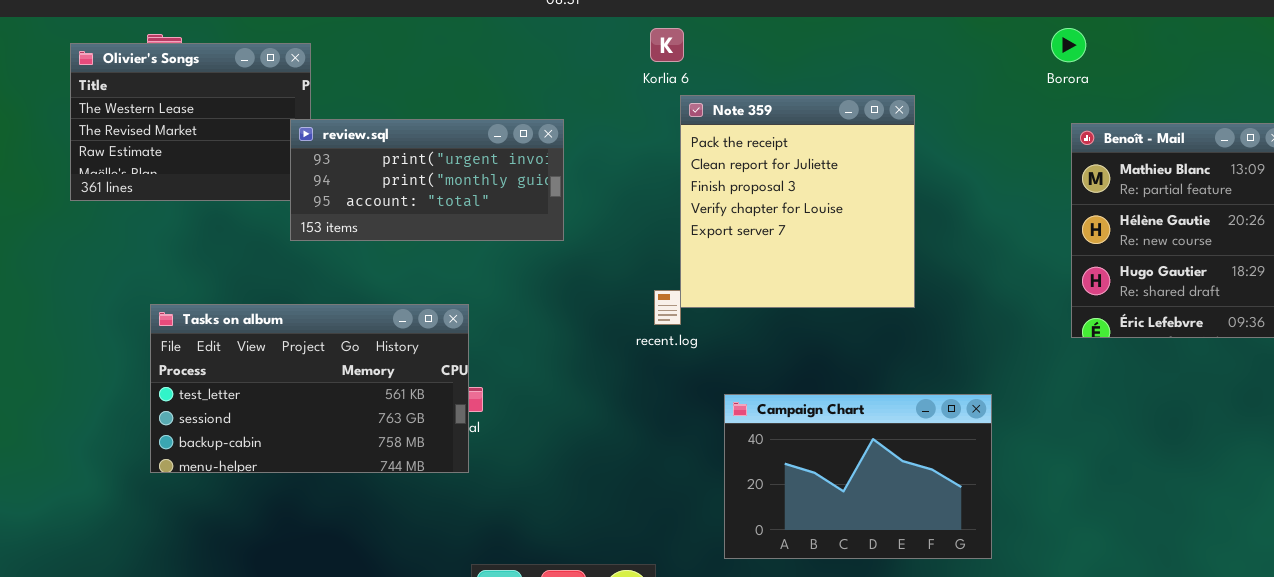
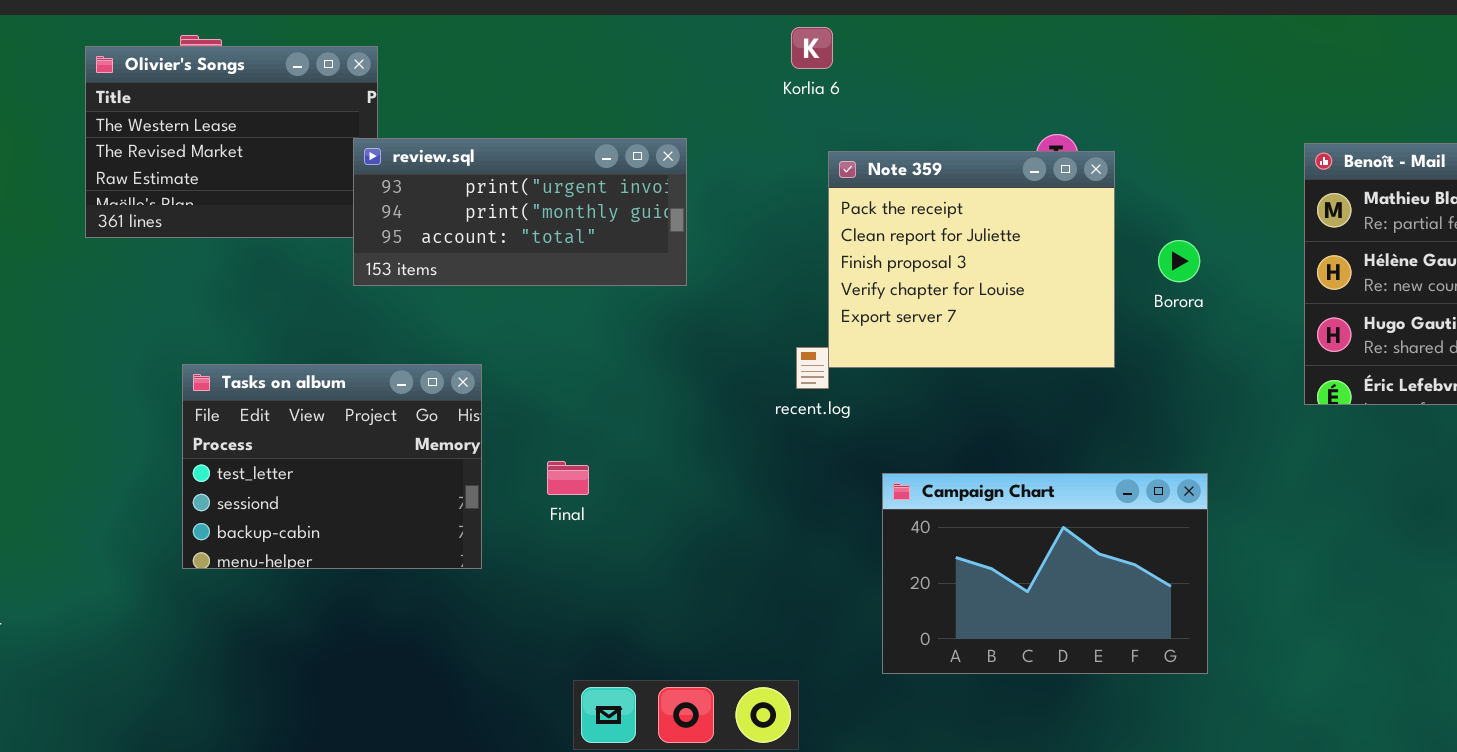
Borora: [1051,28,1086,62] -> [1158,240,1200,282], moved
Note 359: [680,95,915,308] -> [828,151,1115,368], resized
Tasks on album: [150,304,469,473] -> [182,364,482,569], resized

